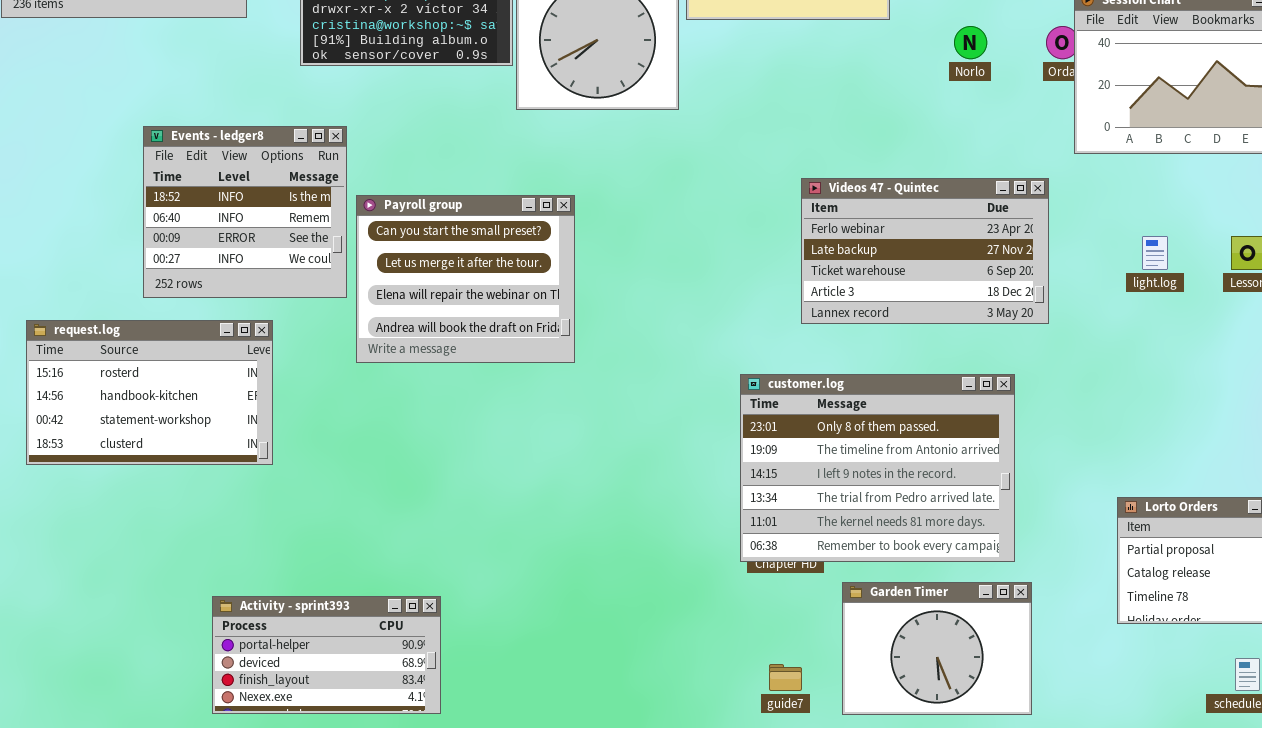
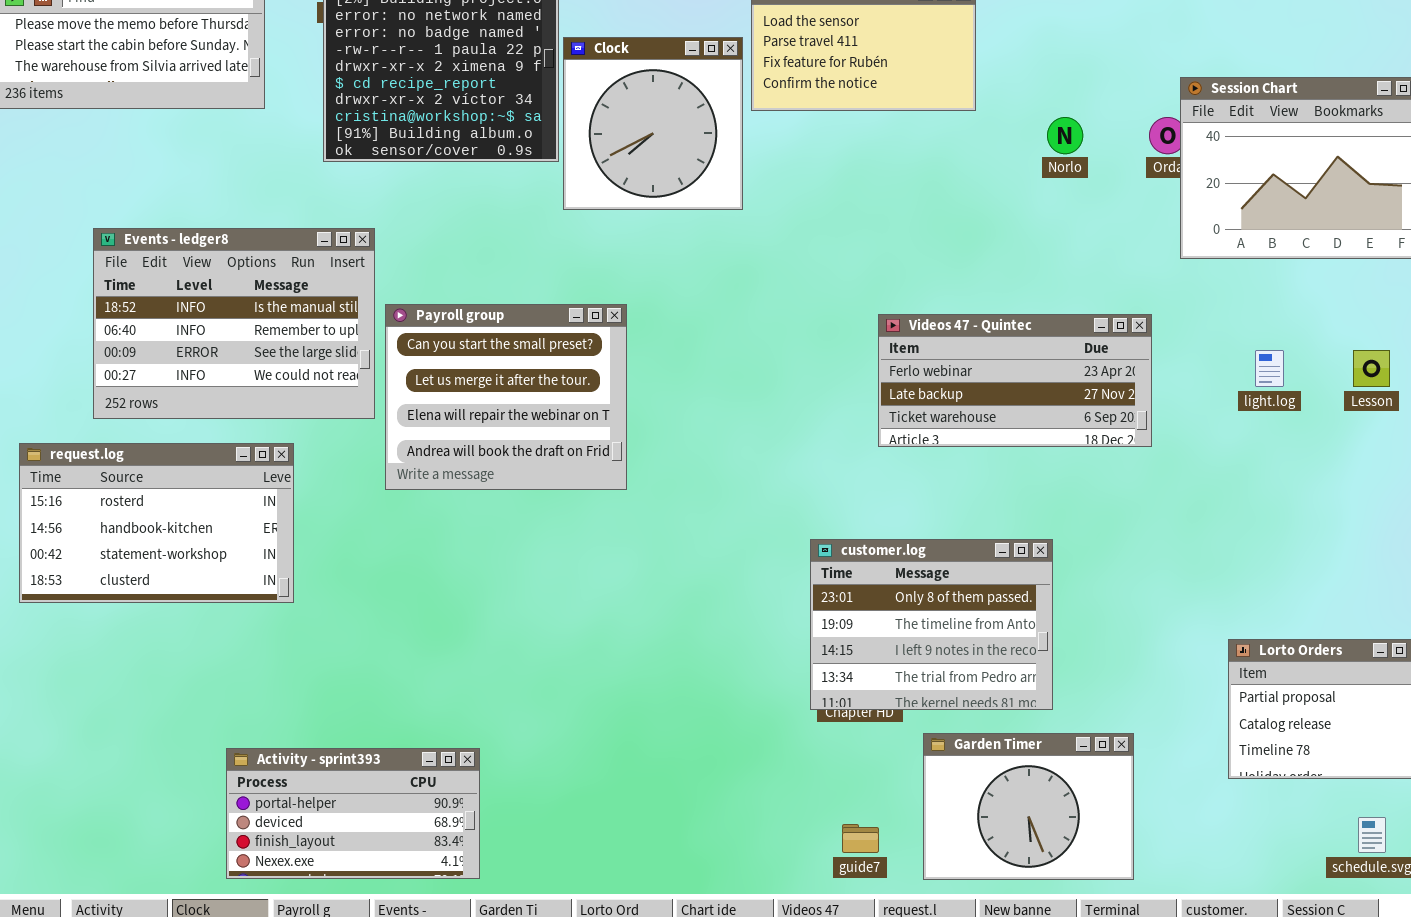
Events - ledger8: [143,126,347,298] -> [93,228,375,419], resized
Videos 47 - Quintec: [801,178,1049,324] -> [878,314,1152,447], resized
customer.log: [740,374,1015,562] -> [810,539,1053,710], resized

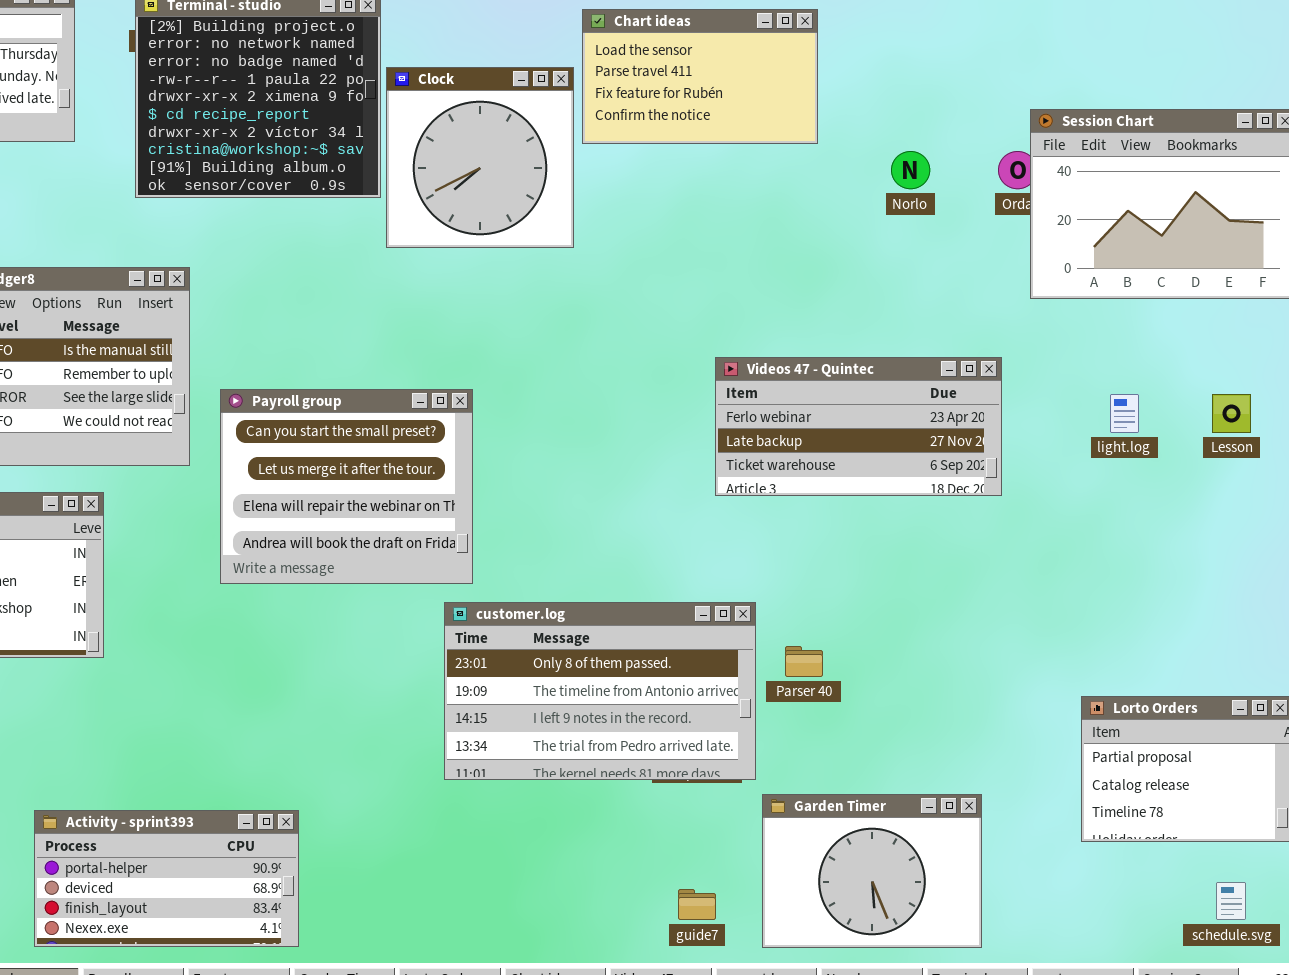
Payroll group: [385,304,627,490] -> [220,389,473,584], moved
customer.log: [810,539,1053,710] -> [444,602,756,780], moved, resized

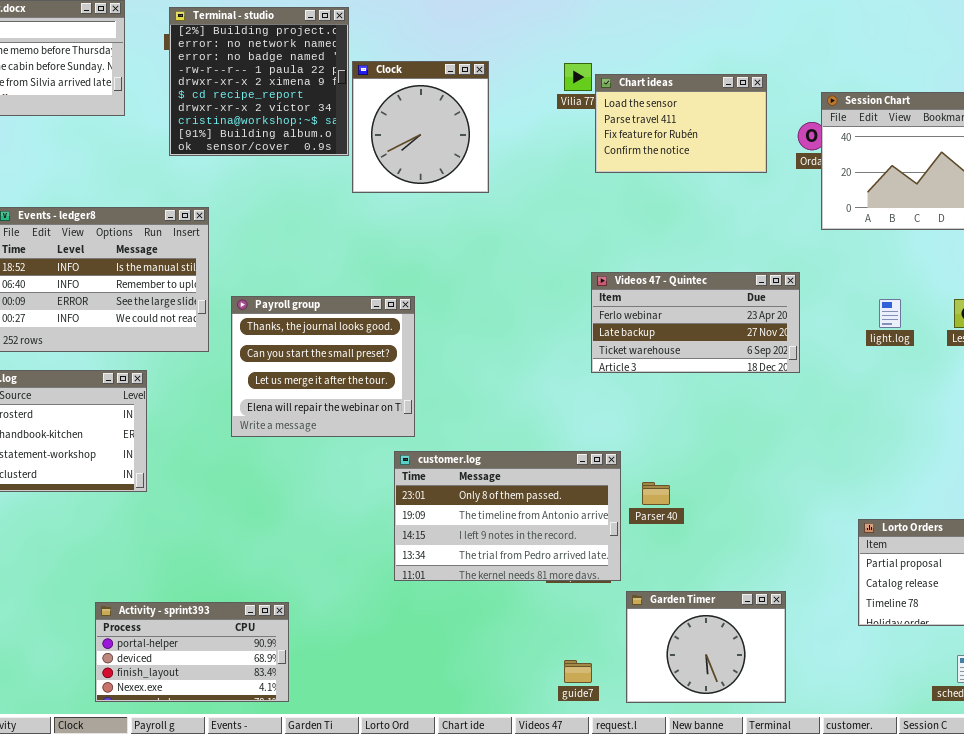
Chart ideas: [582,9,818,144] -> [595,74,767,173], moved
Payroll group: [220,389,473,584] -> [231,296,415,437], scrolled up 1 row

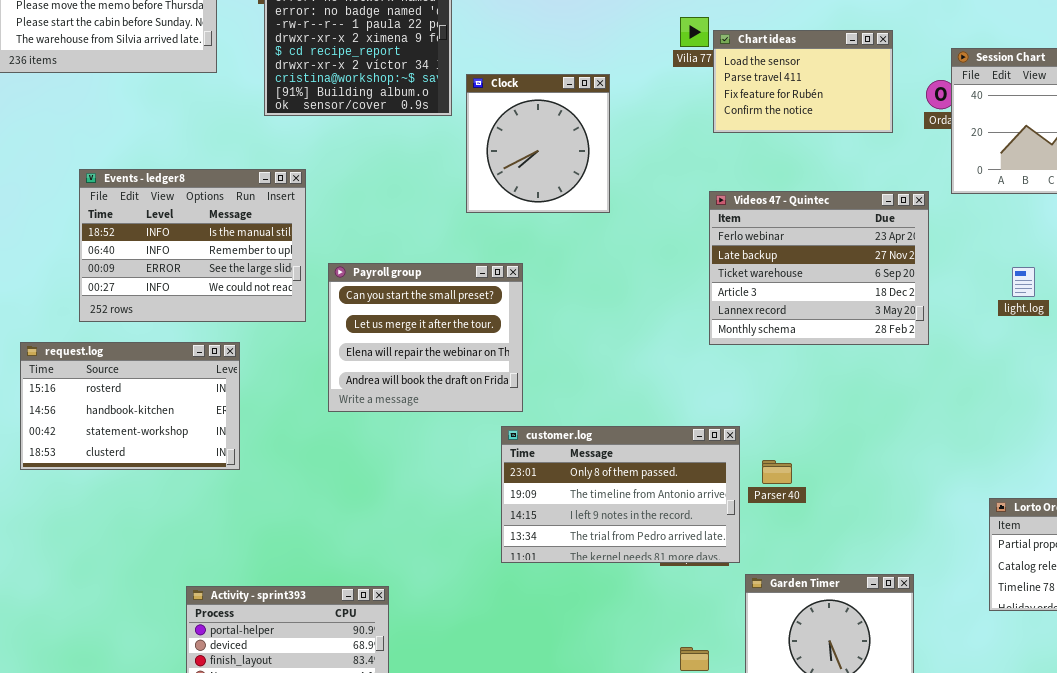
Clock: [352,61,489,193] -> [466,74,610,213], moved
Videos 47 - Quintec: [591,272,800,373] -> [709,191,929,345], resized
Payroll group: [231,296,415,437] -> [328,263,523,412], scrolled down 1 row

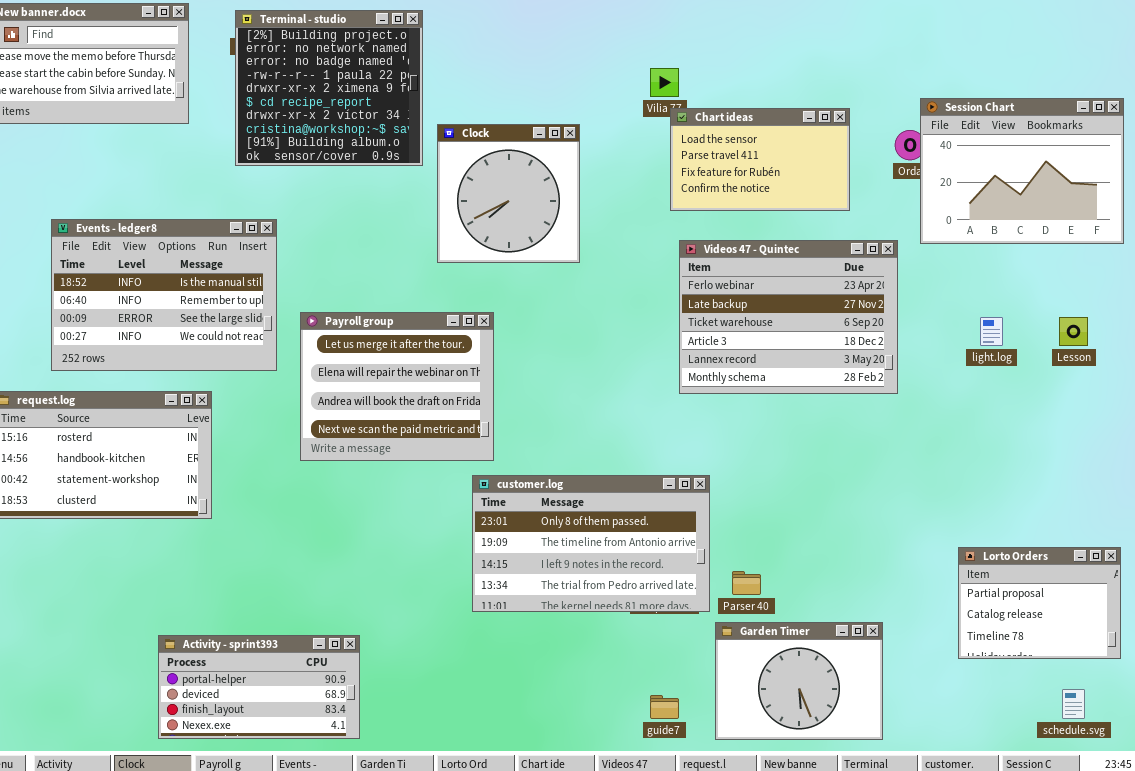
Chart ideas: [713,30,893,133] -> [670,108,850,211], moved
Payroll group: [328,263,523,412] -> [300,312,494,461], scrolled down 1 row
Parser 40: [762,460,792,484] -> [732,571,761,595], moved

